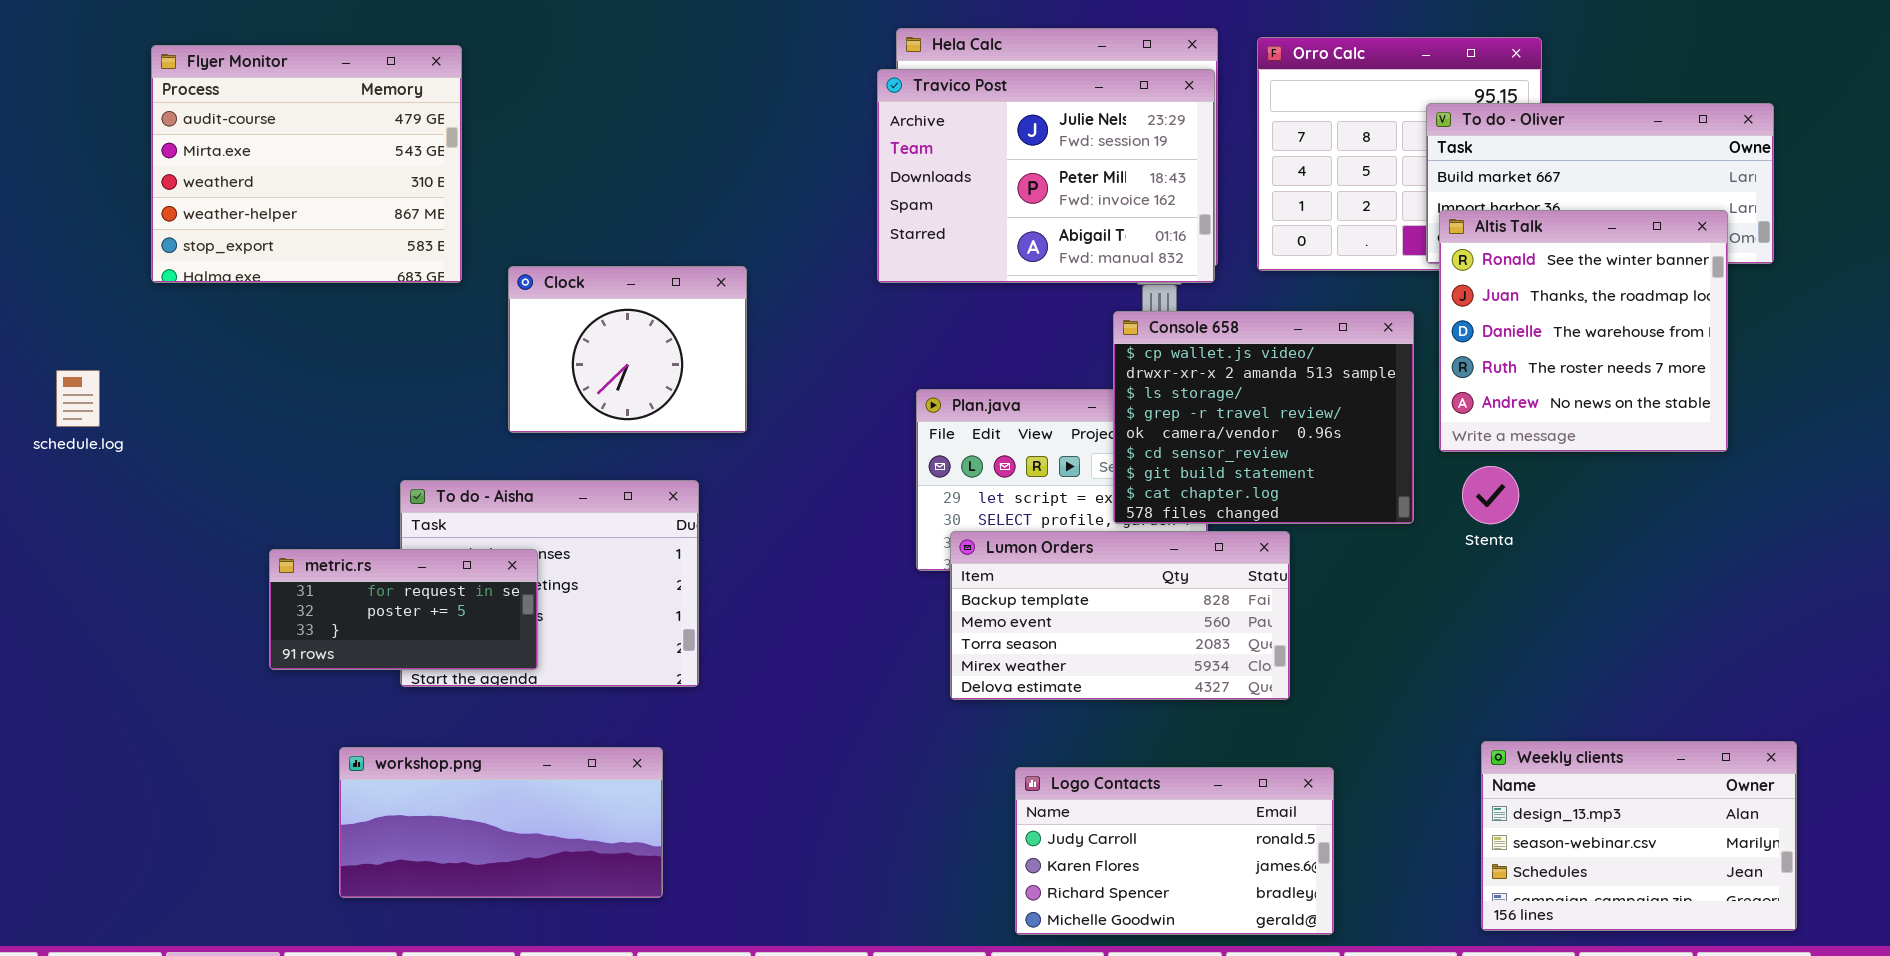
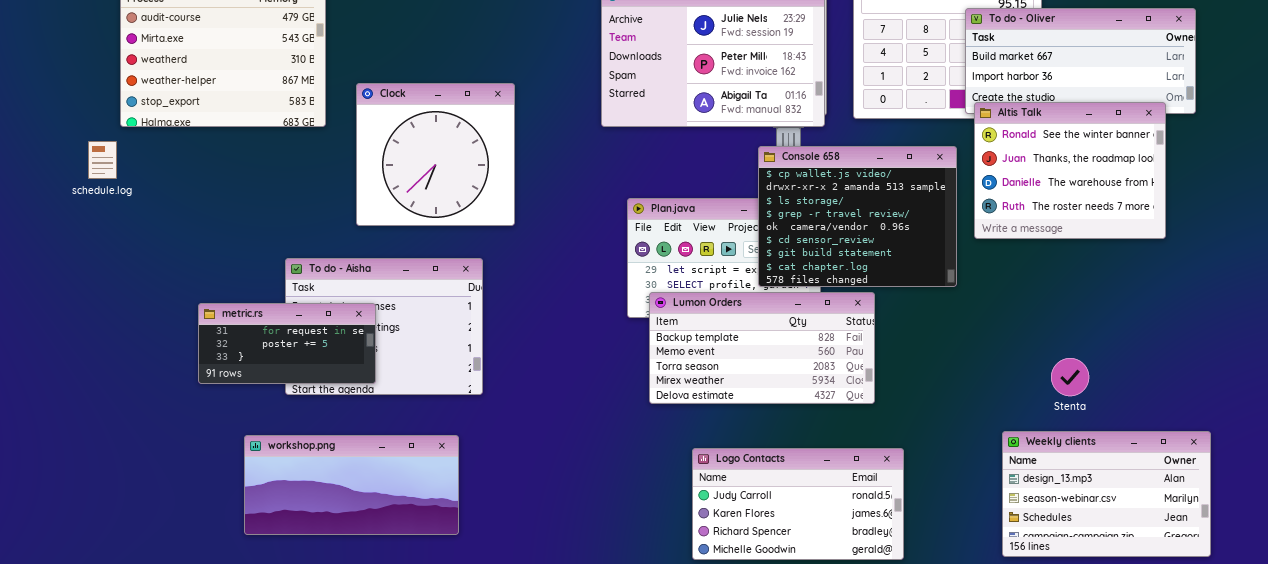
Altis Talk: [1439,210,1728,452] -> [974,102,1166,239], resized
Clock: [508,266,747,433] -> [356,83,515,226], resized
schedule.log: [56,370,100,427] -> [88,141,117,179], moved
Stenta: [1462,466,1519,524] -> [1051,358,1089,396], moved

